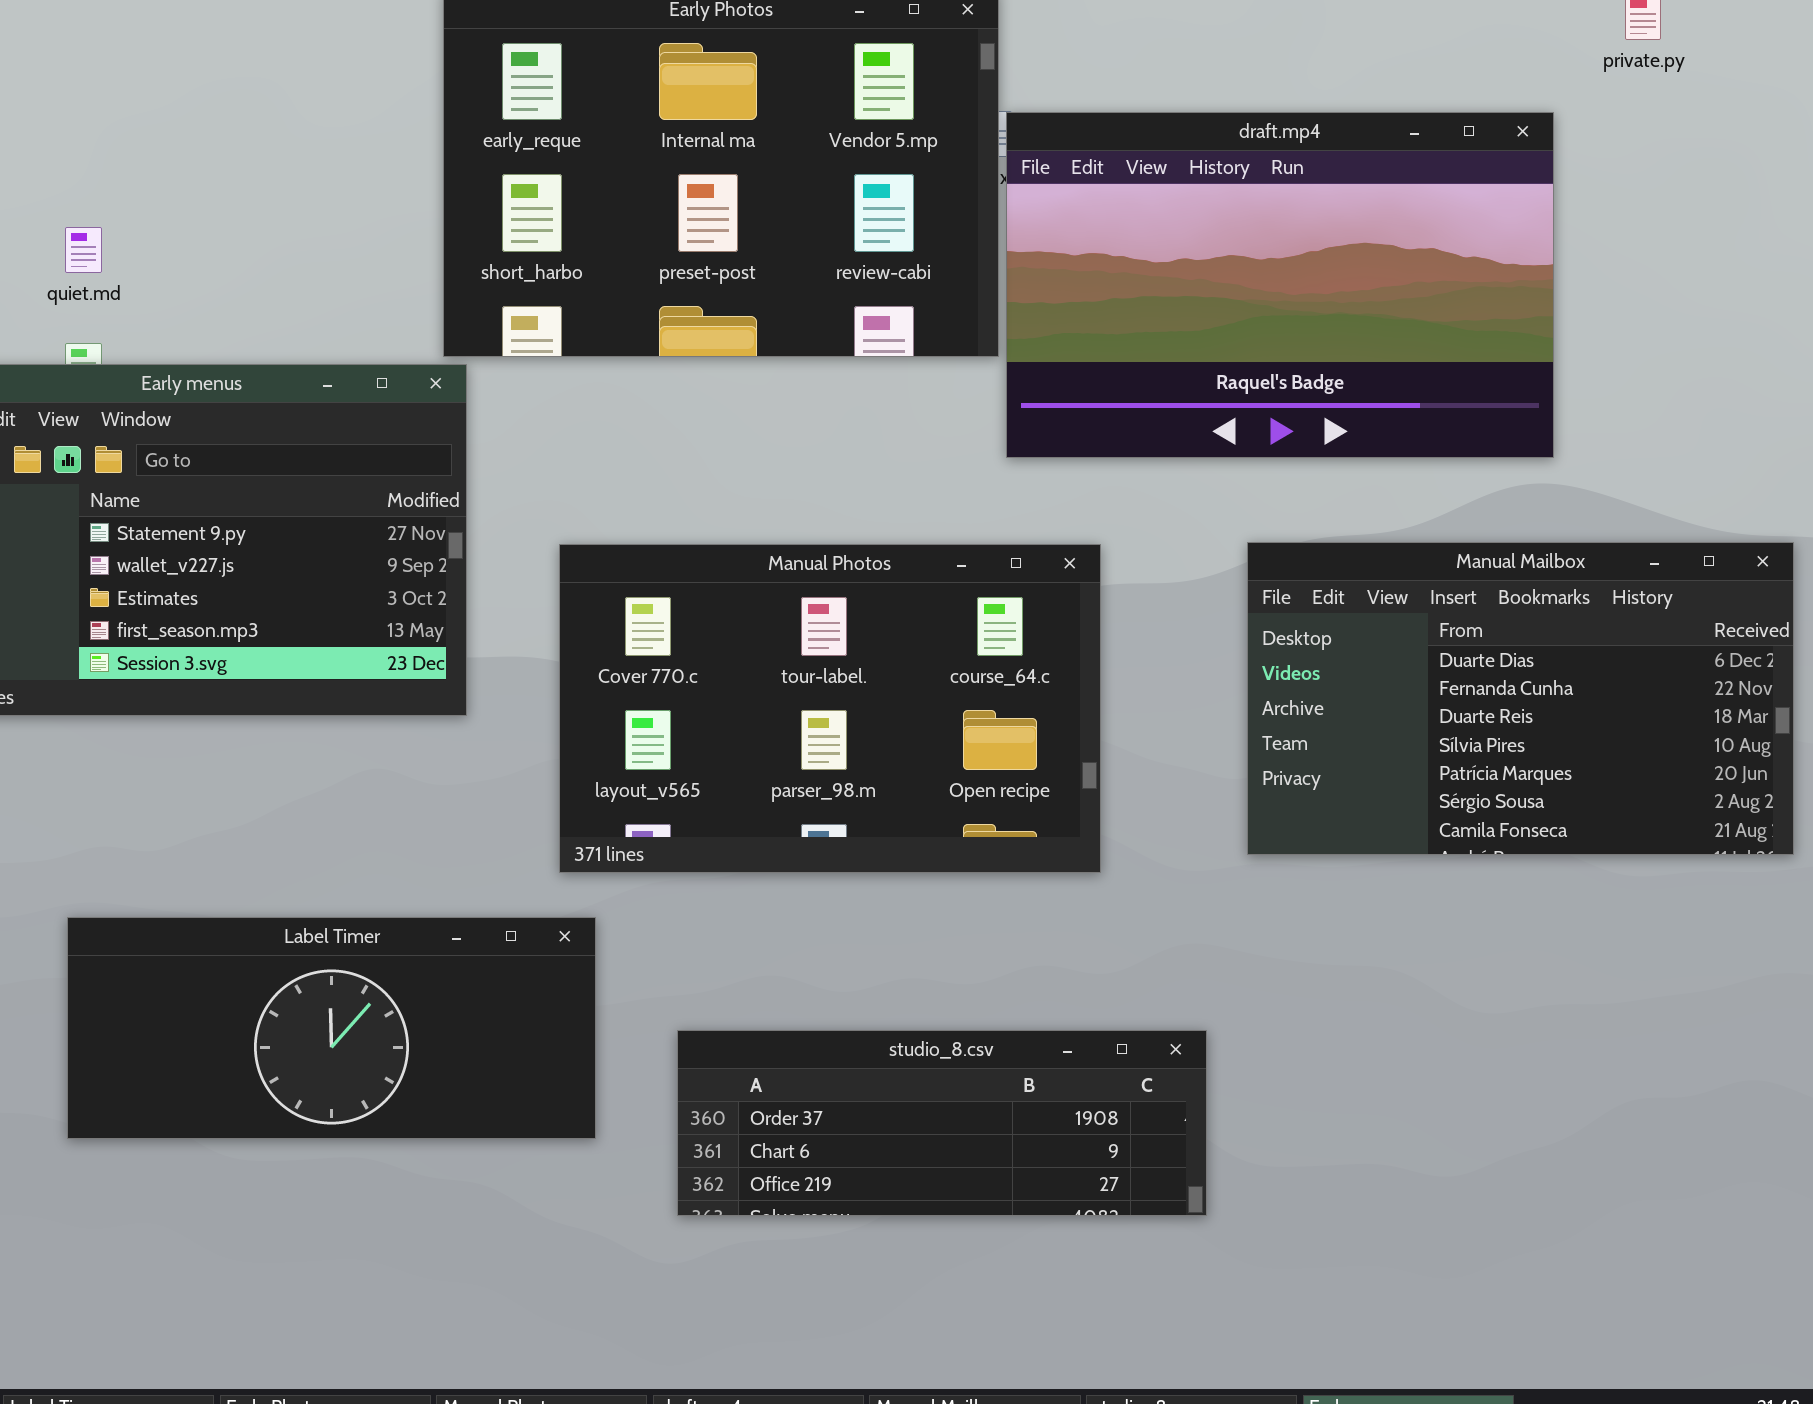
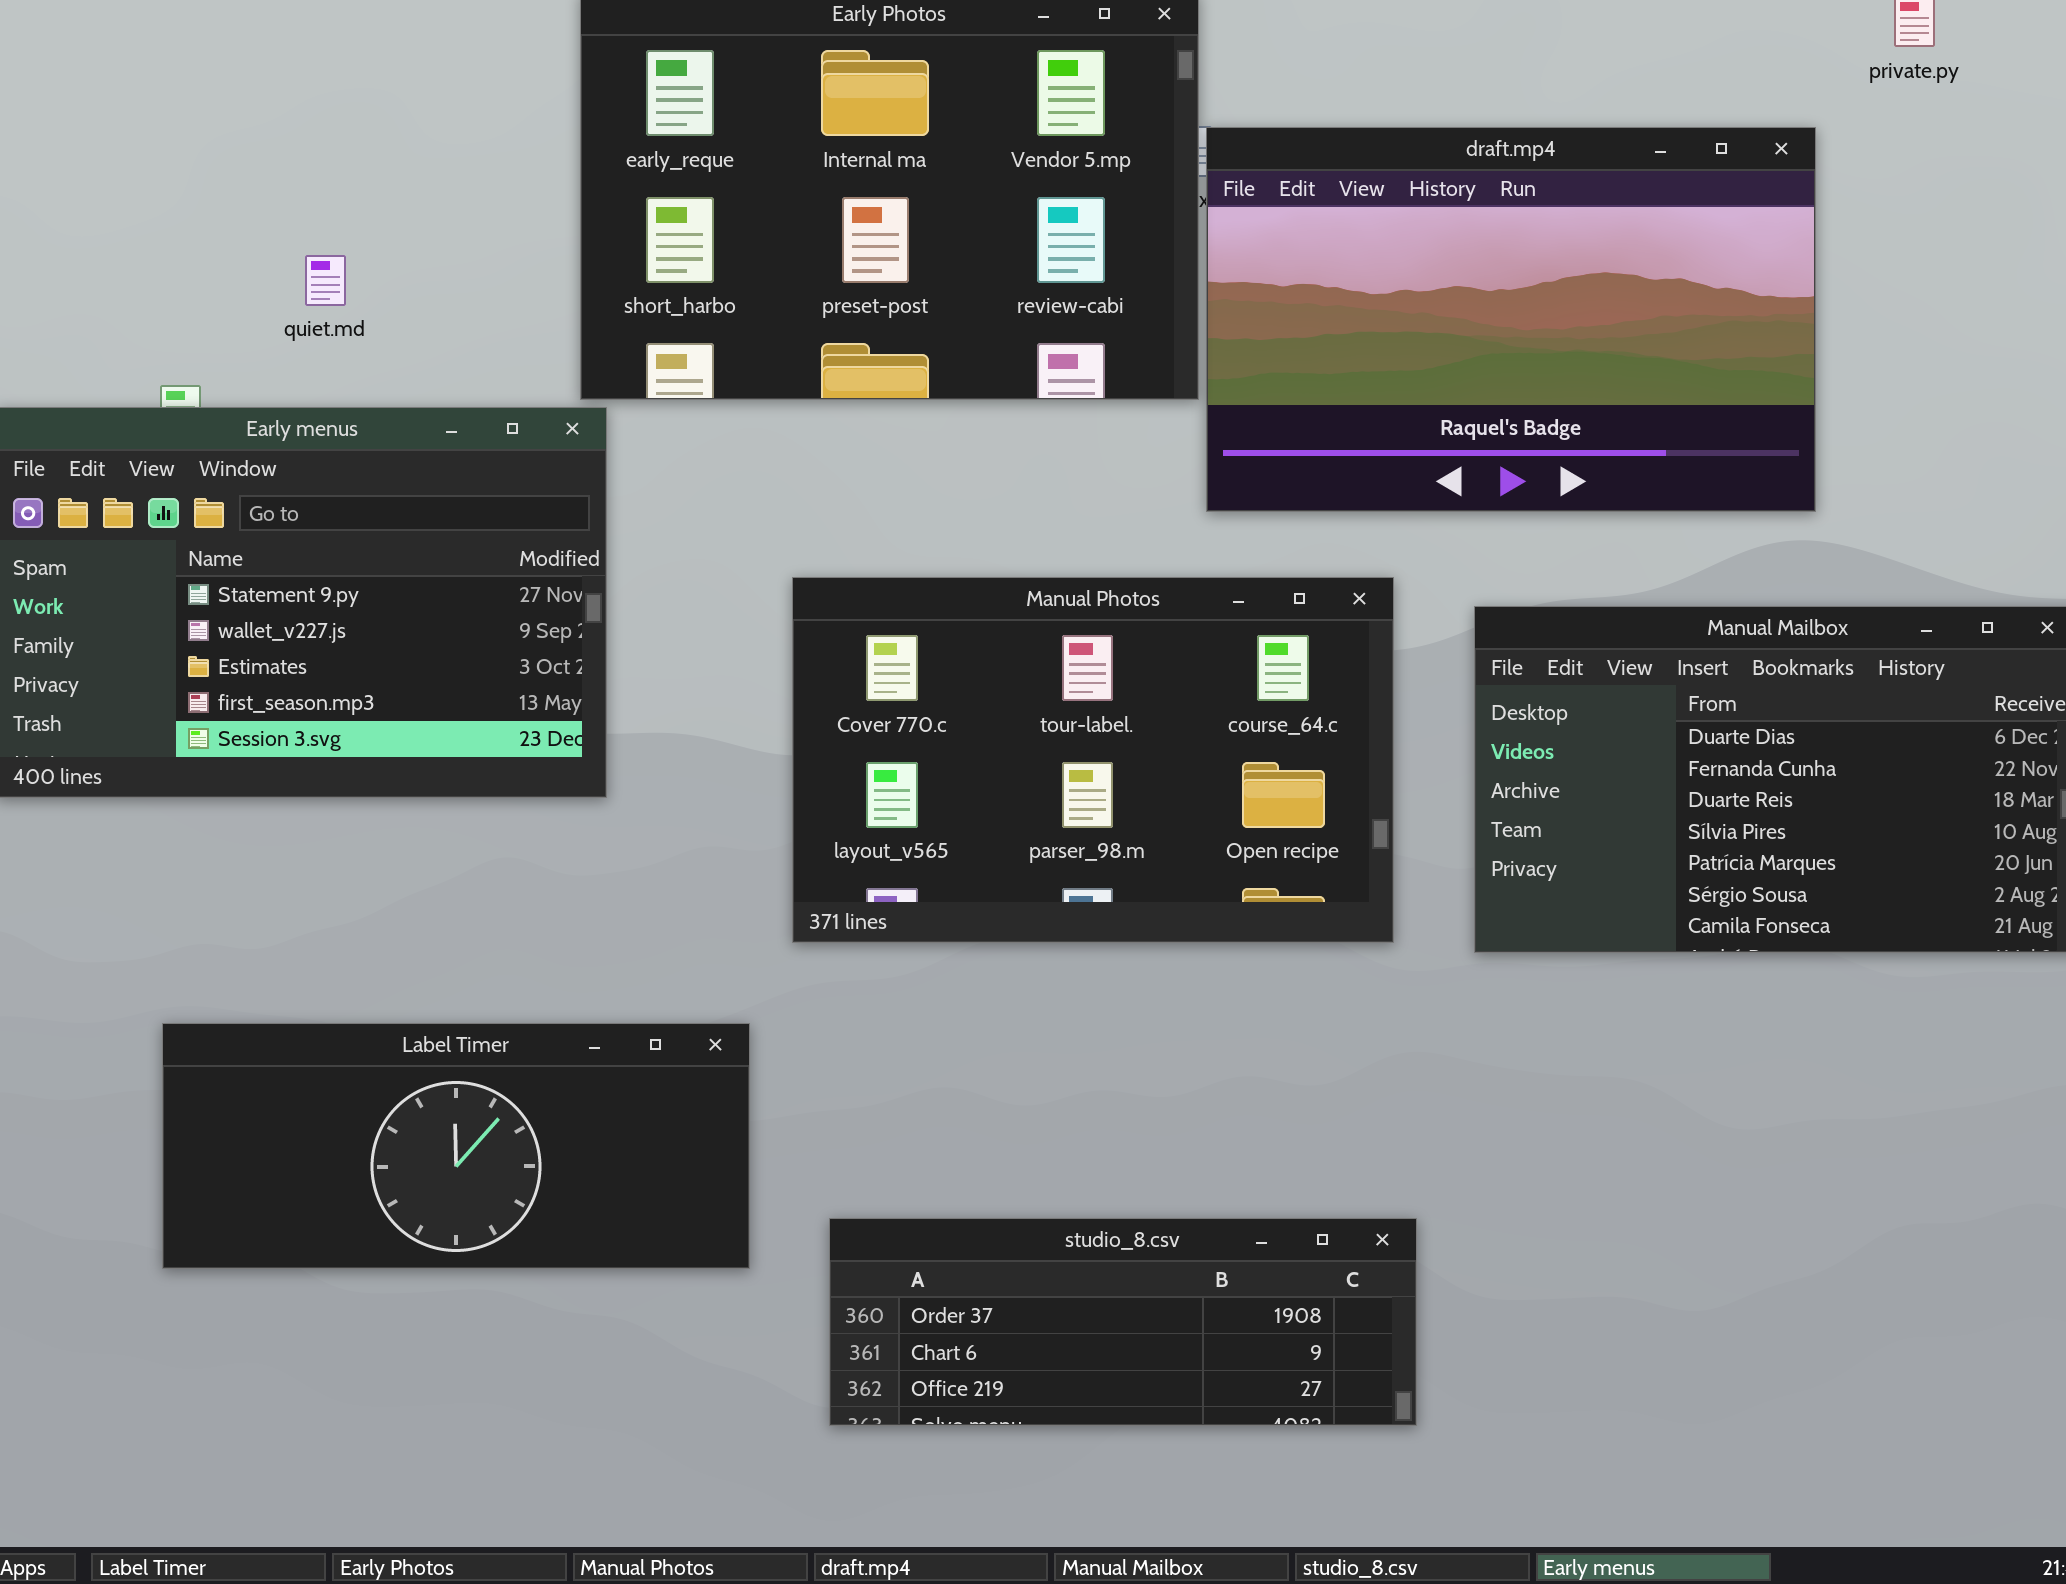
quiet.md: [65,227,102,273] -> [305,255,346,306], moved
Manual Photos: [559,544,1101,873] -> [792,577,1394,943], moved
studio_8.csv: [677,1030,1207,1216] -> [829,1218,1417,1426], moved

